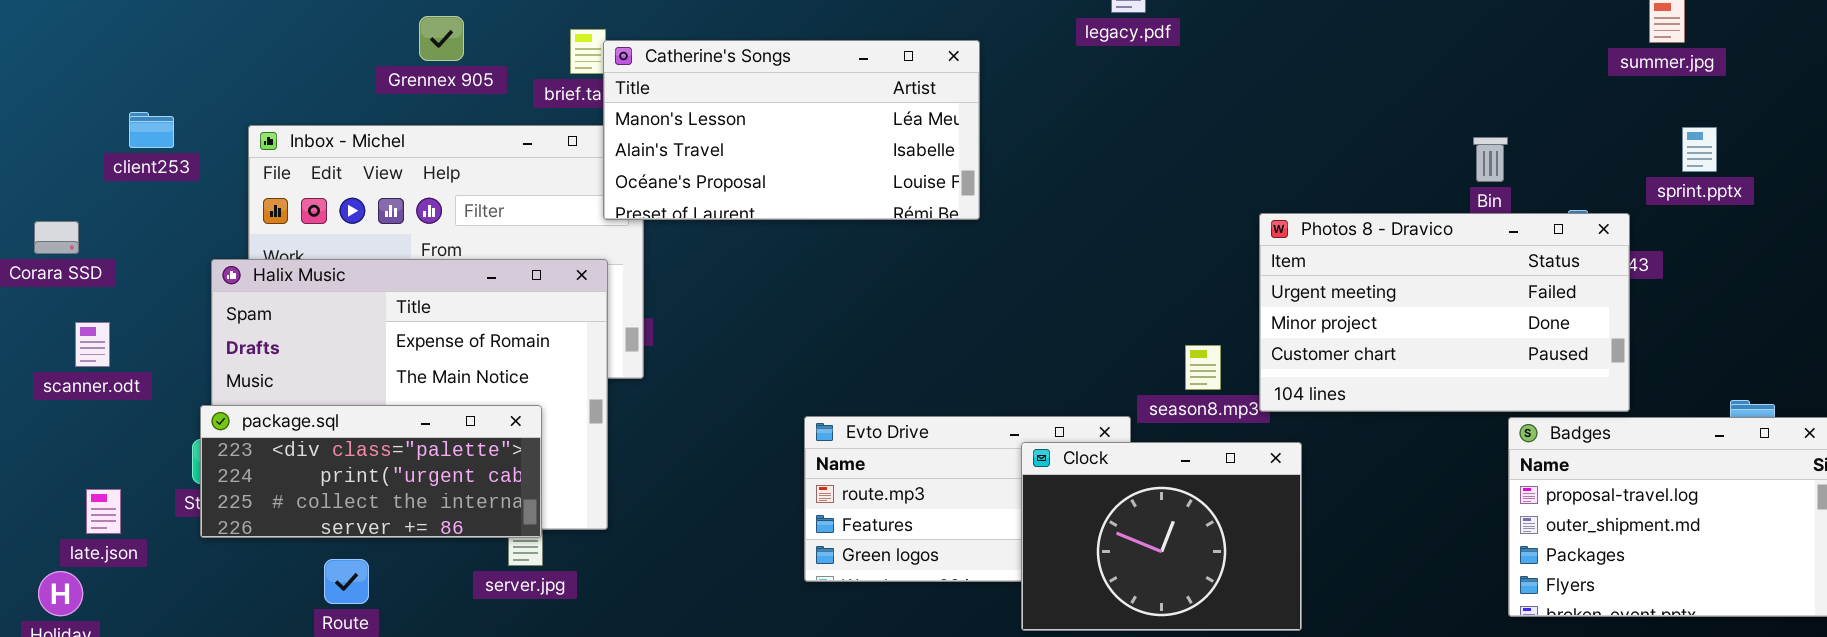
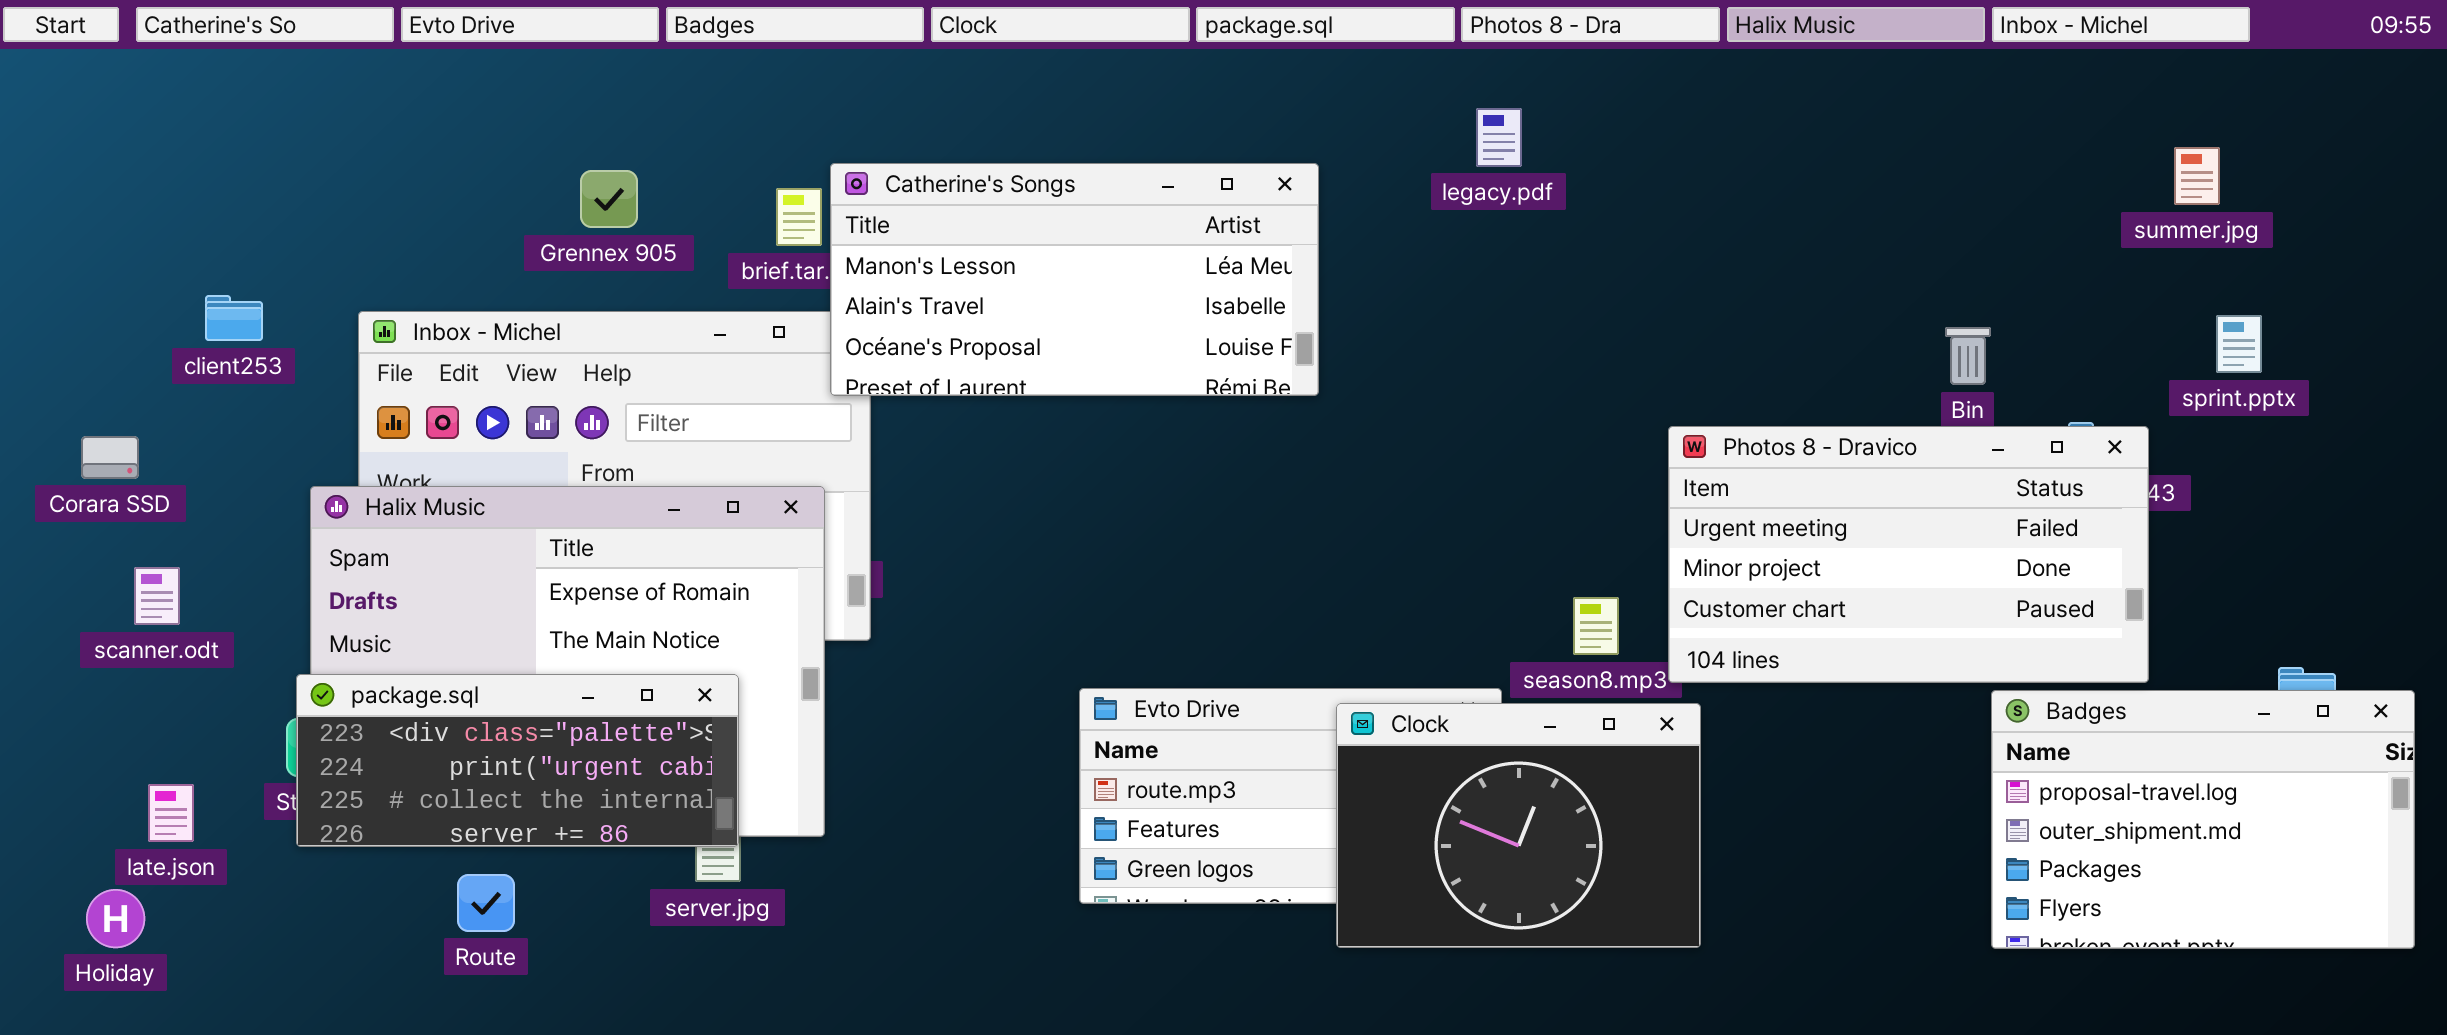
Catherine's Songs: [603,40,980,220] -> [830,163,1319,396], moved
Clock: [1021,442,1302,631] -> [1336,703,1701,948], moved

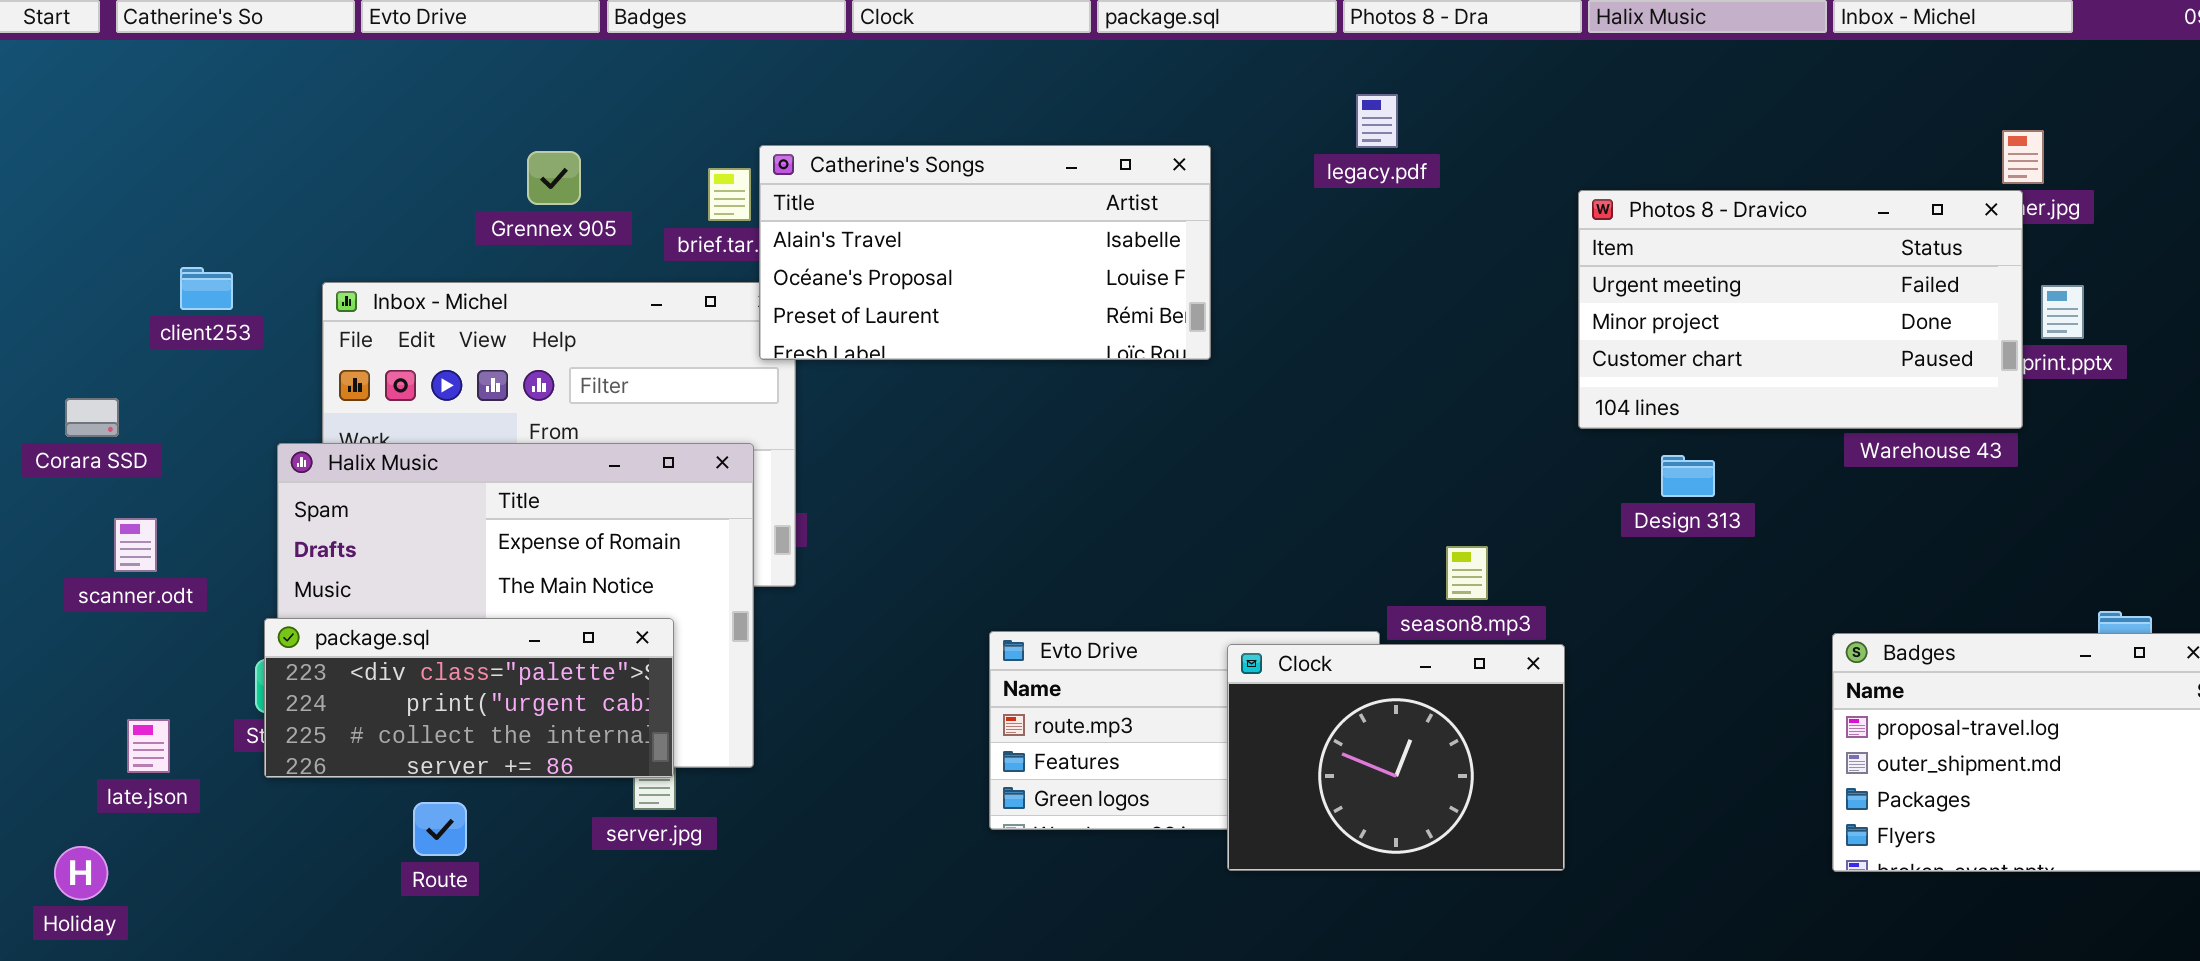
Catherine's Songs: [830,163,1319,396] -> [759,145,1211,360], scrolled down 1 row
Photos 8 - Dravico: [1668,426,2149,683] -> [1578,190,2023,429], moved
Holiday: [86,889,145,948] -> [54,846,108,900], moved

